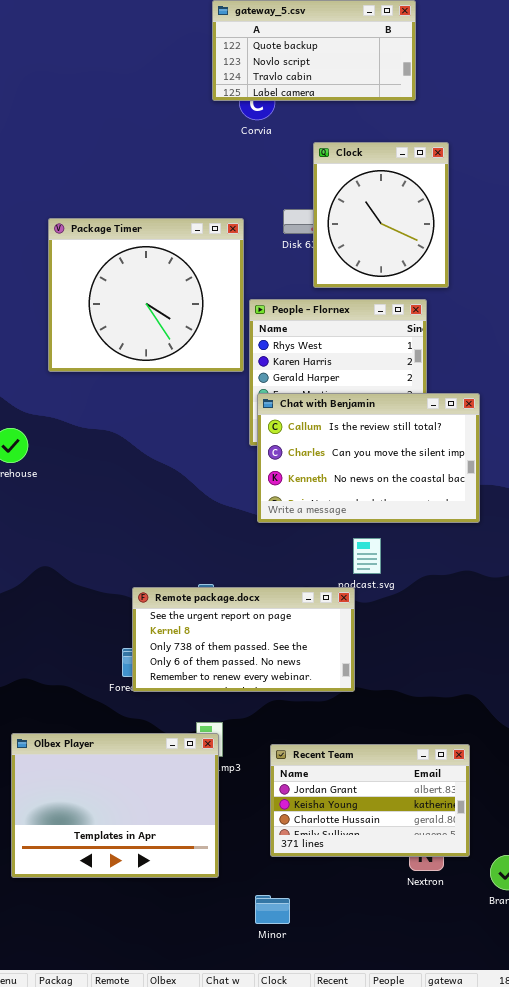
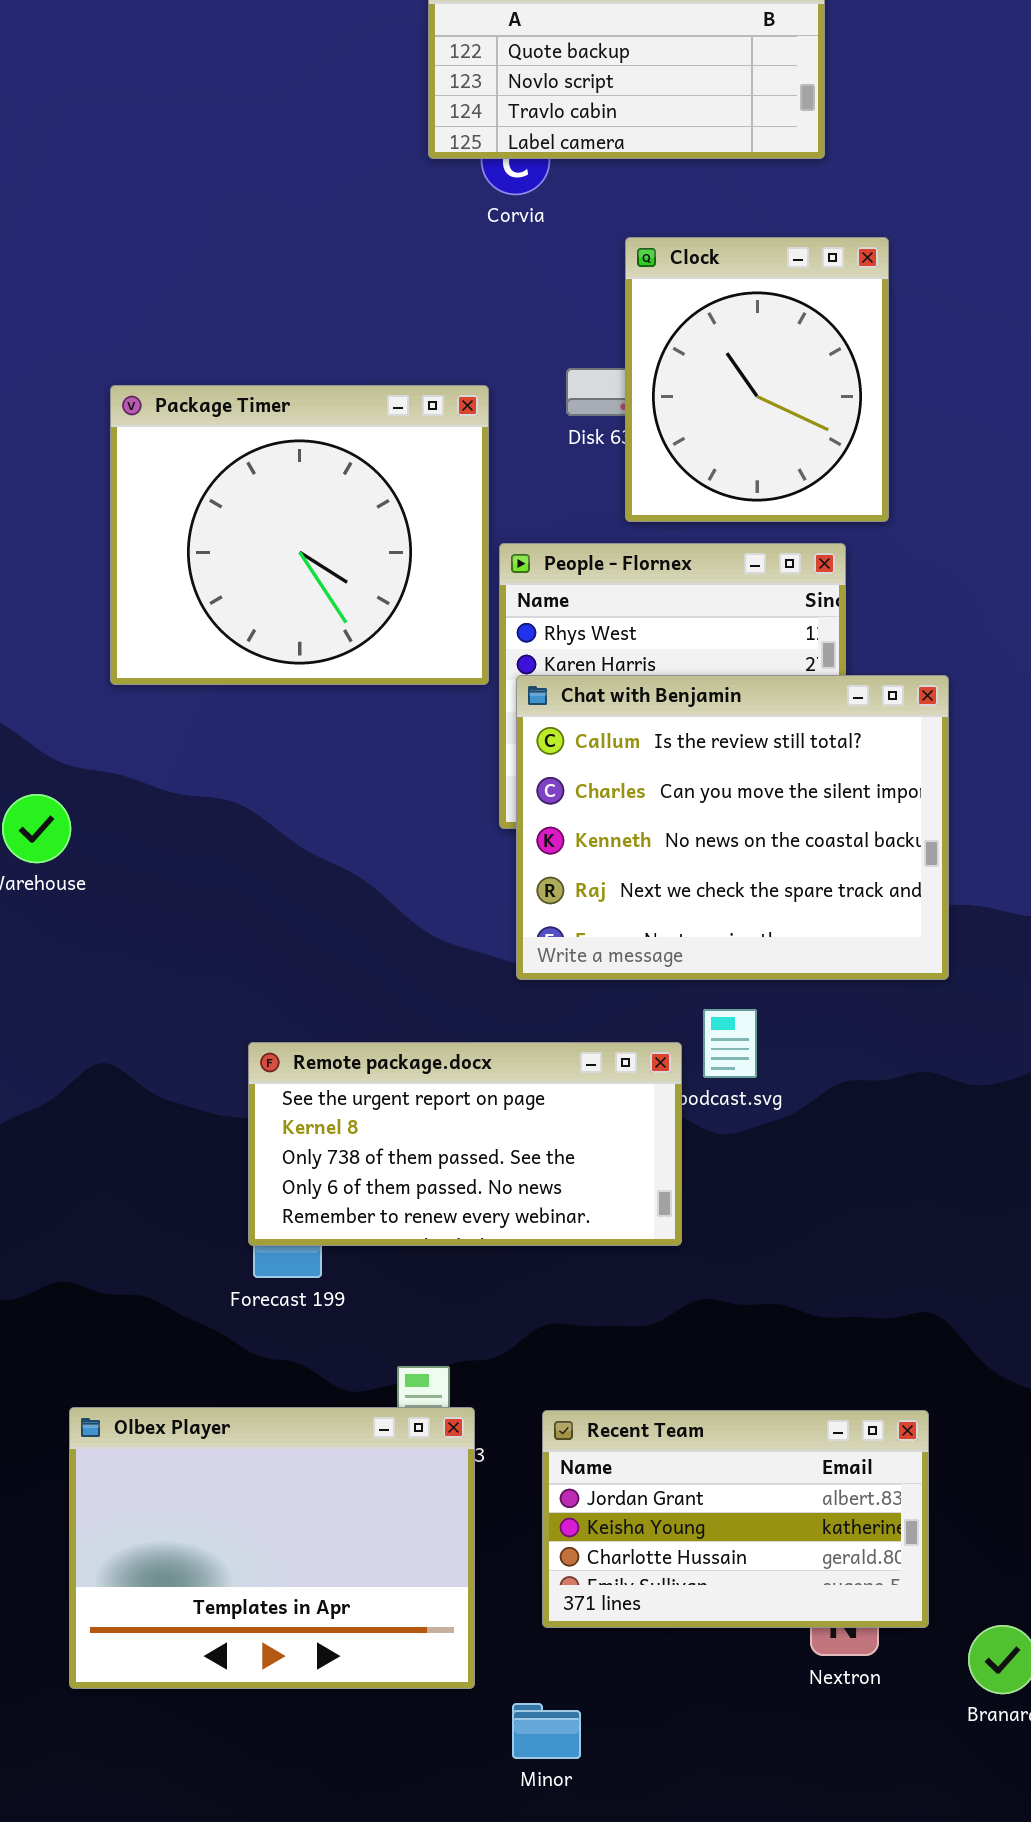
Chat with Benjamin: [257,393,480,523] -> [516,675,949,980], resized
Remote package.docx: [132,587,355,692] -> [248,1042,682,1246], moved
Olbex Player: [11,733,219,878] -> [69,1407,475,1689], moved

